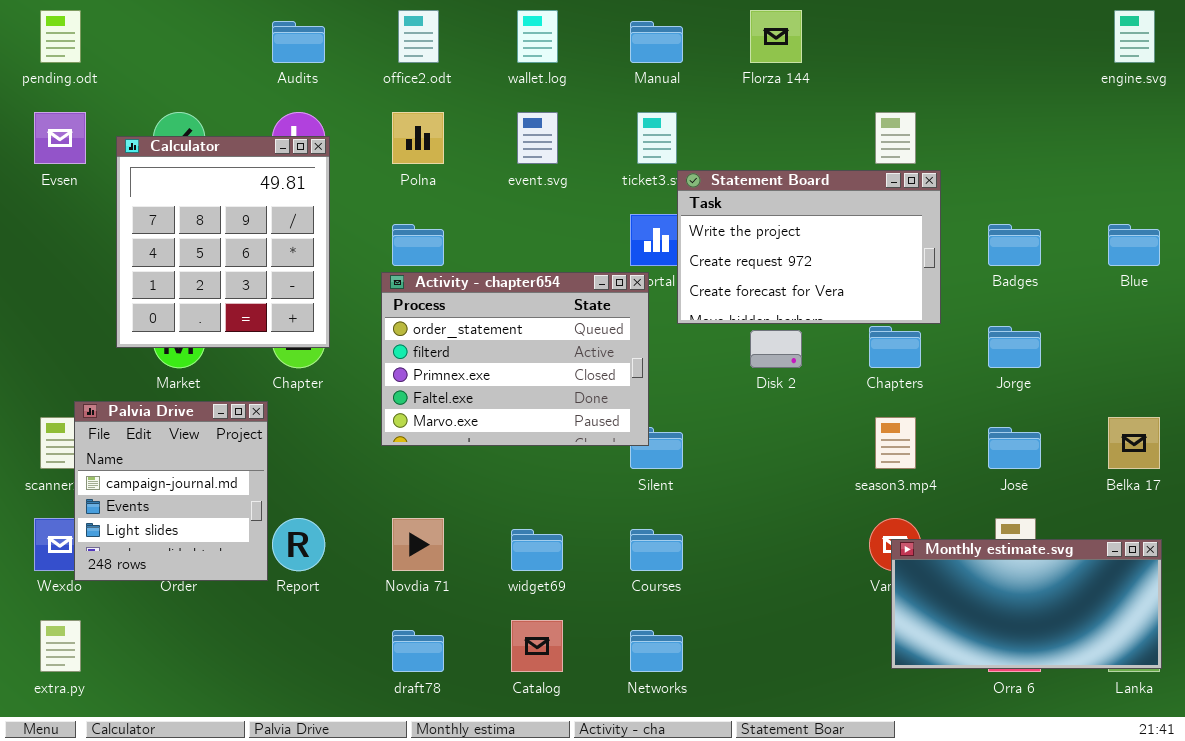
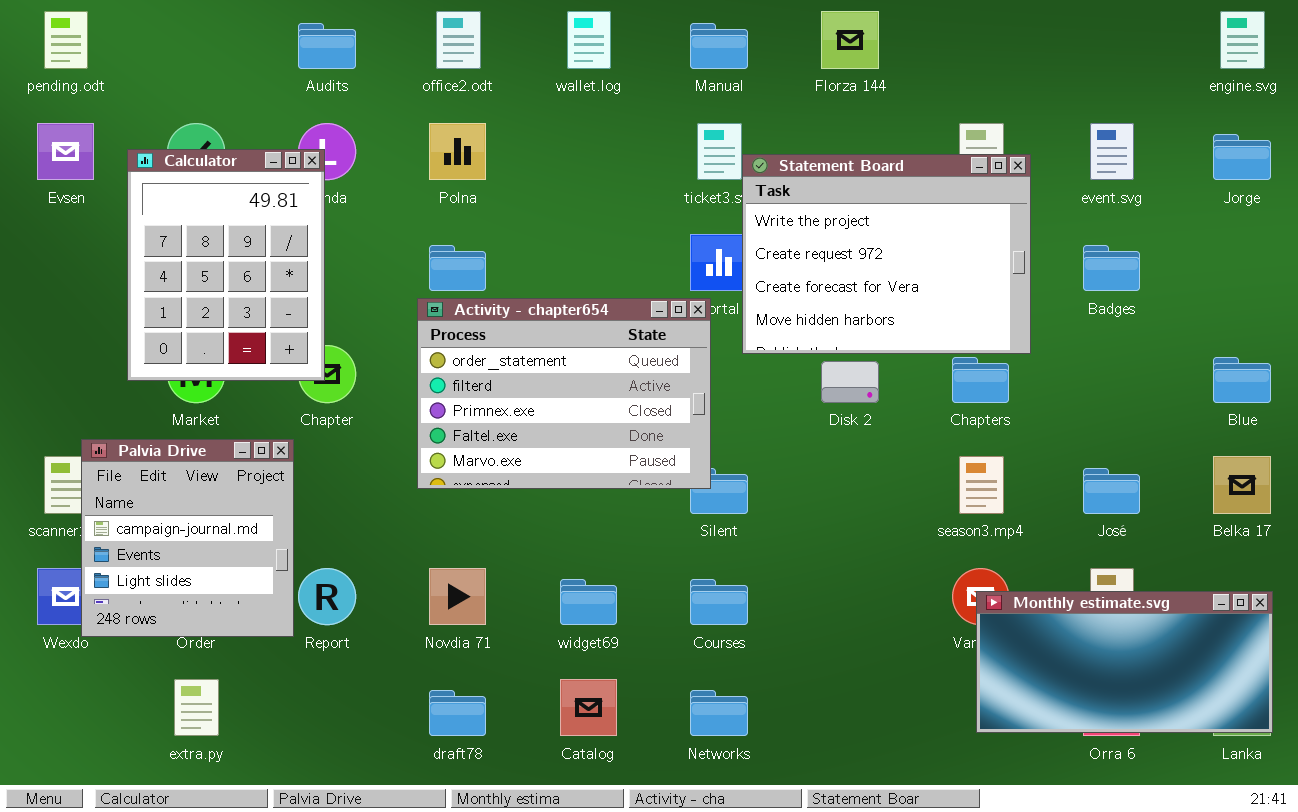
event.svg: [517,112,558,164] -> [1090,123,1134,180], moved
Calculator: [116,136,330,348] -> [127,149,325,381], resized
Statement Board: [677,170,941,324] -> [742,154,1031,354], resized
Blue: [1108,224,1160,266] -> [1213,357,1271,403], moved
Jorge: [988,326,1041,368] -> [1213,134,1271,180], moved
extra.py: [40,620,81,672] -> [174,679,219,736], moved

